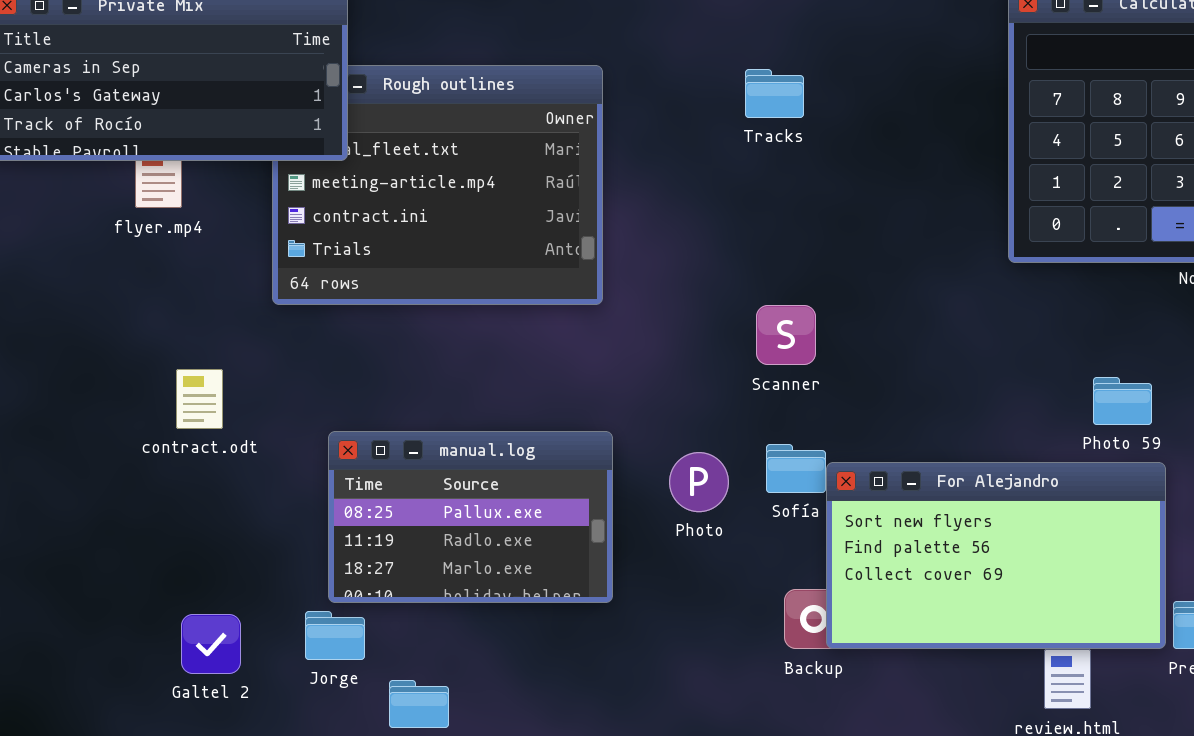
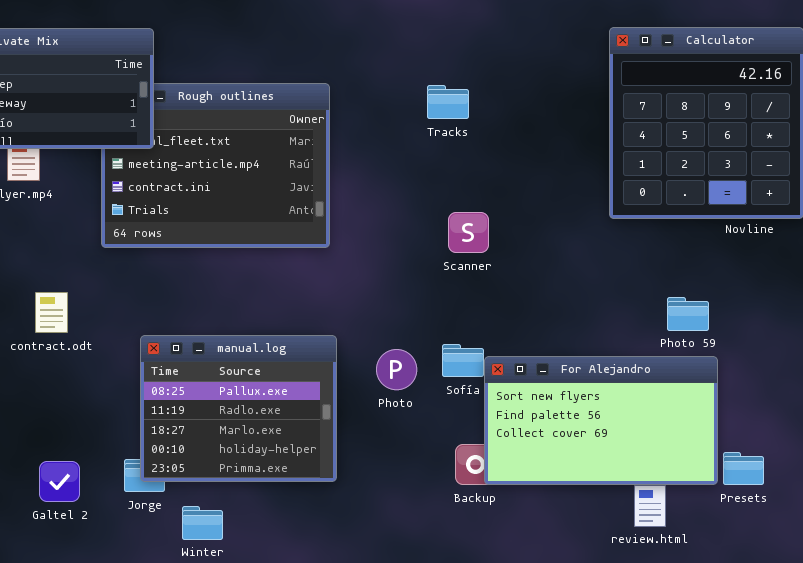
Scanner: [756,305,816,365] -> [448,212,489,253], moved
manual.log: [328,431,613,603] -> [140,335,337,482], resized

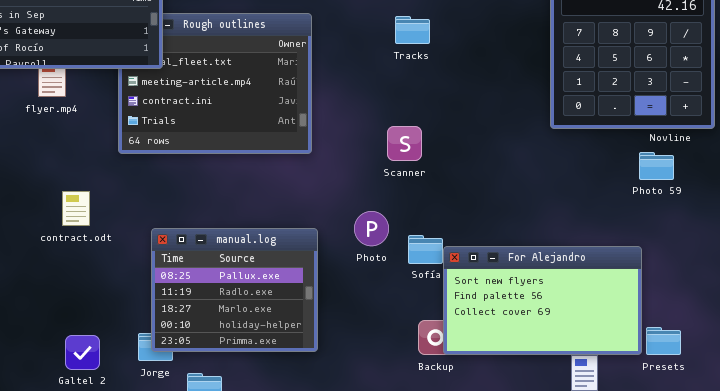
Scanner: [448,212,489,253] -> [387,126,422,161], moved
Photo 59: [667,297,709,331] -> [639,152,674,180], moved
Photo: [376,349,417,390] -> [354,211,389,246], moved

